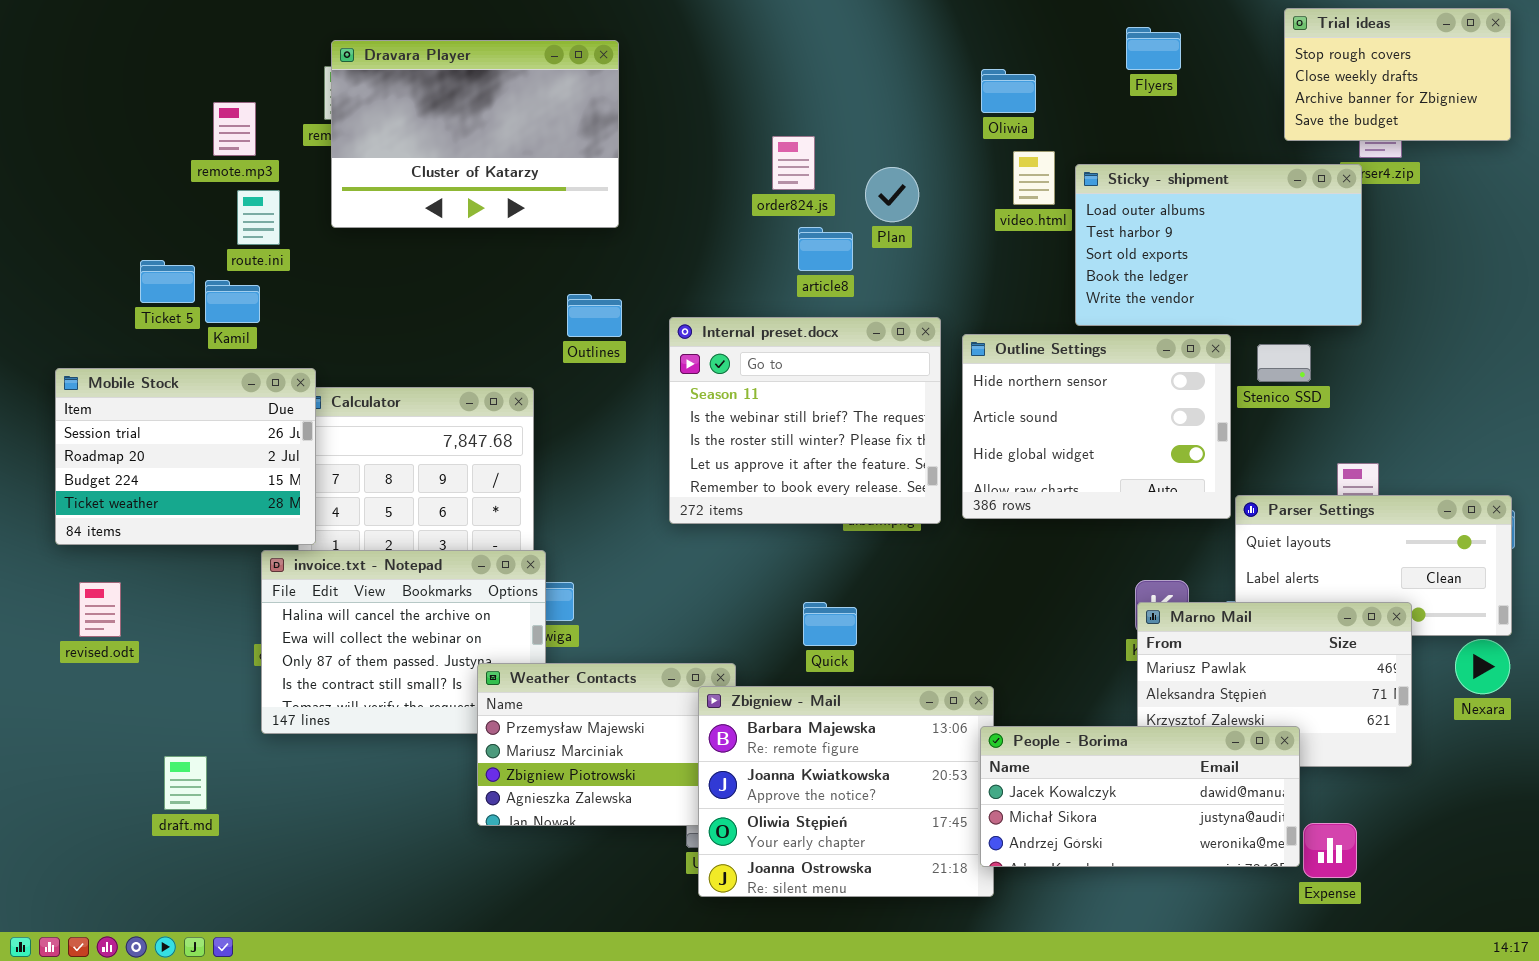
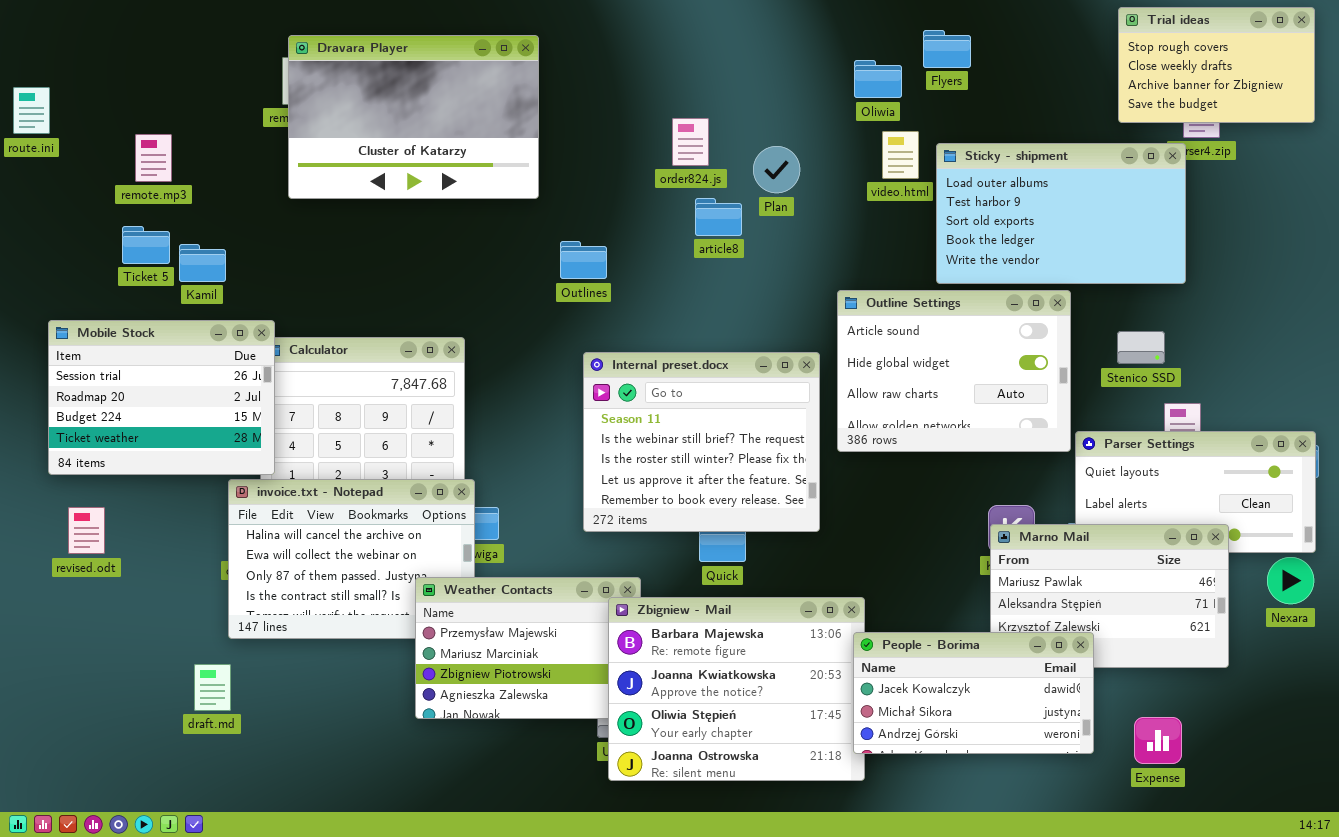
Flyers: [1126,27,1181,70] -> [923,30,971,68], moved
remote.mp3: [213,102,256,156] -> [135,134,172,182], moved
route.ini: [237,190,280,245] -> [13,87,50,134], moved
Outlines: [567,294,622,337] -> [560,241,607,279], moved
Internal preset.docx: [669,317,941,524] -> [583,352,820,532], moved
Outline Settings: [962,334,1231,519] -> [837,290,1071,452], scrolled down 1 row
Stenico SSD: [1257,344,1311,382] -> [1117,331,1165,364], moved
People - Borima: [980,726,1300,867] -> [853,632,1094,754], resized
draft.md: [164,756,207,810] -> [194,664,231,711], moved

